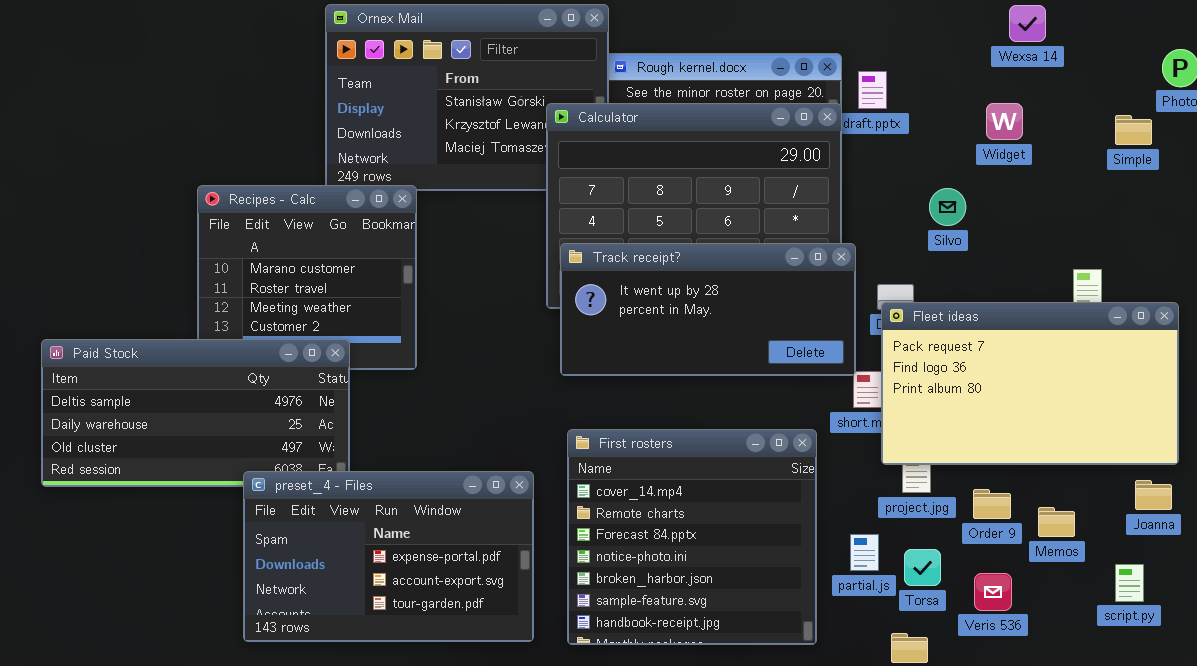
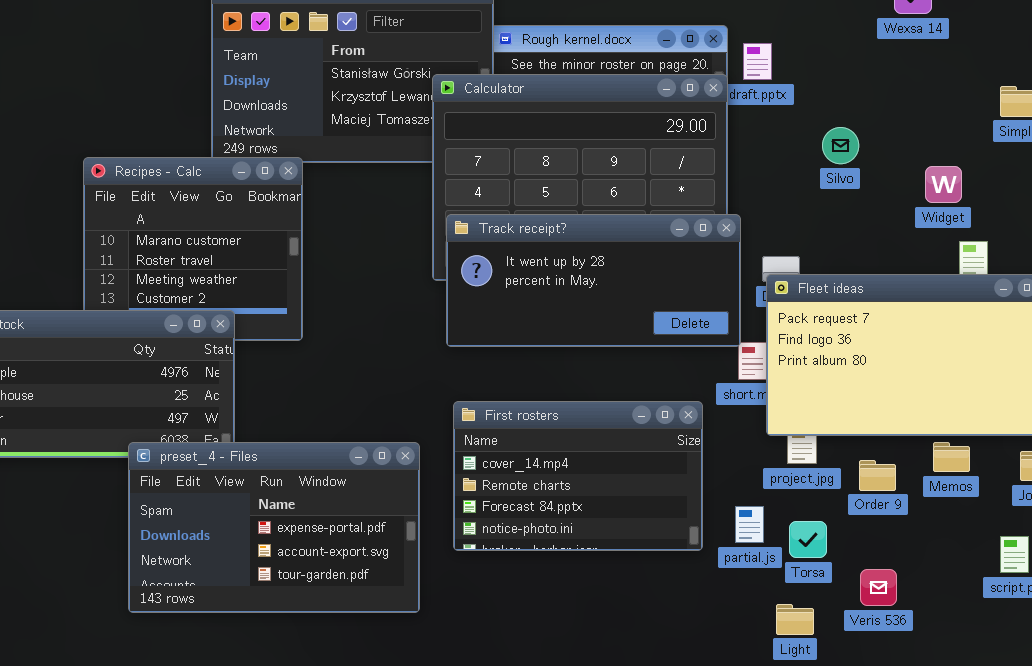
Widget: [986,103,1023,140] -> [925,166,962,203], moved
Silvo: [929,188,966,226] -> [822,127,859,164], moved
First rosters: [567,429,817,645] -> [453,401,703,551], resized
Memos: [1038,507,1075,537] -> [933,442,970,472], moved
Veris 536: [974,573,1012,611] -> [860,569,897,606], moved

